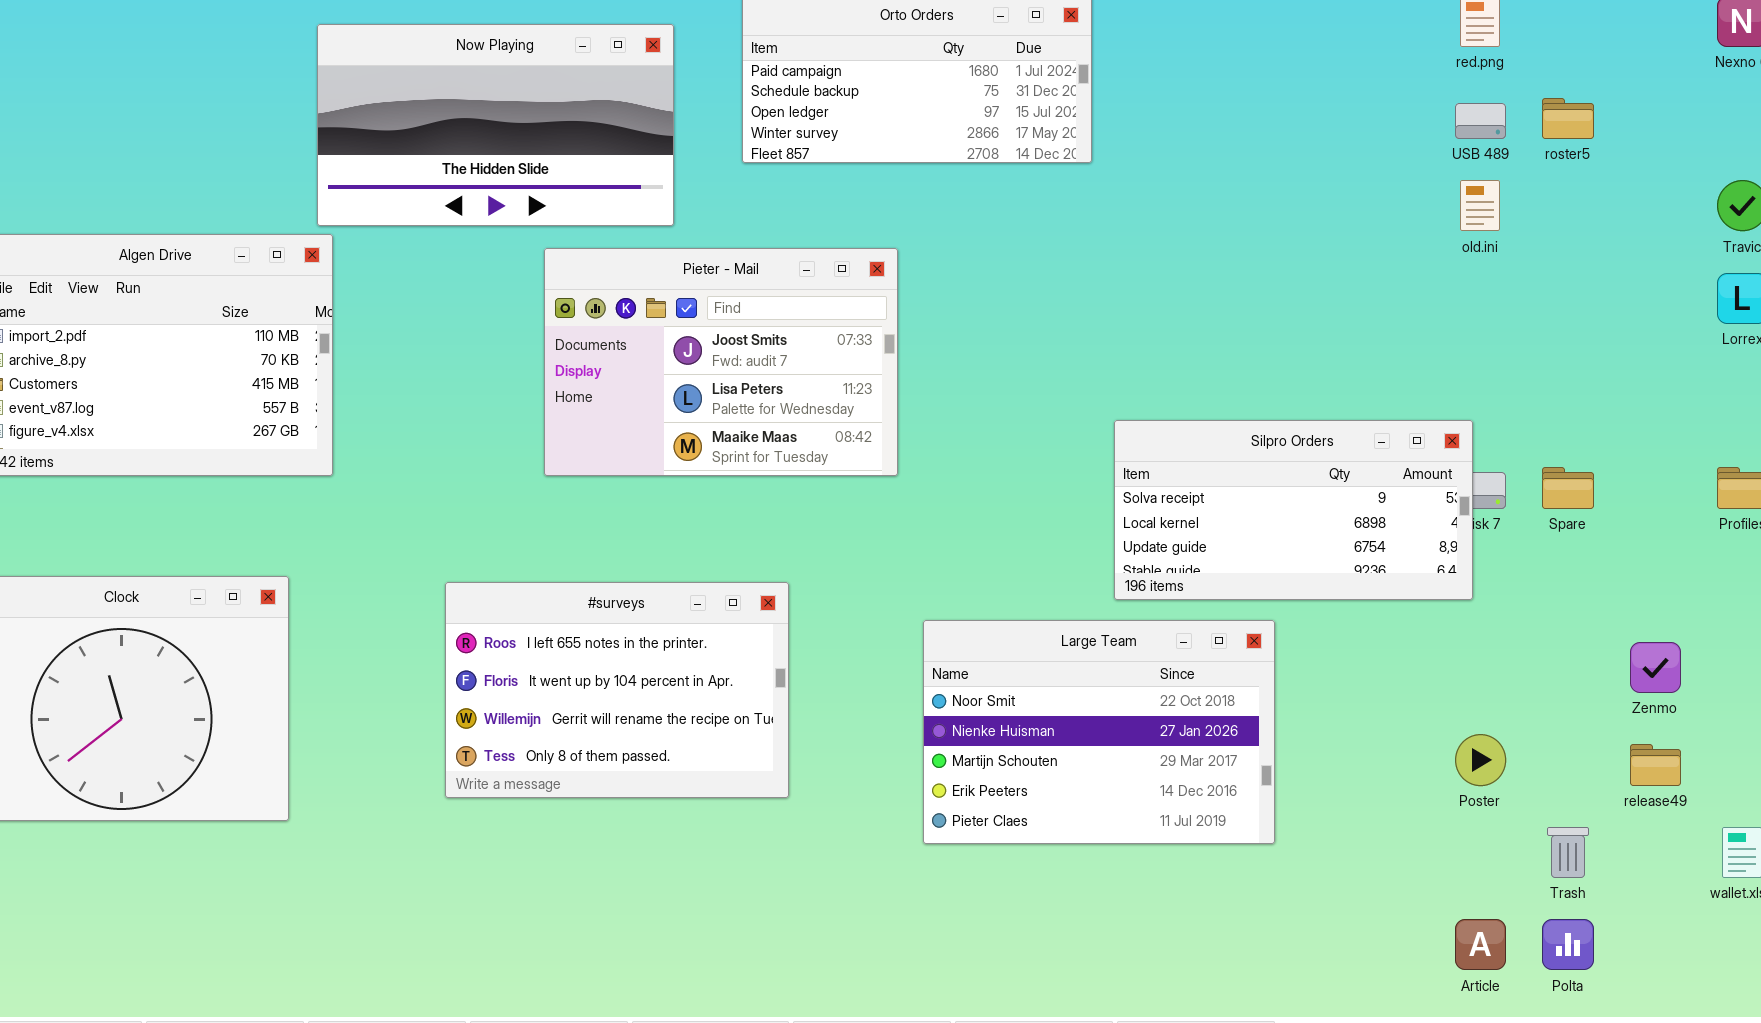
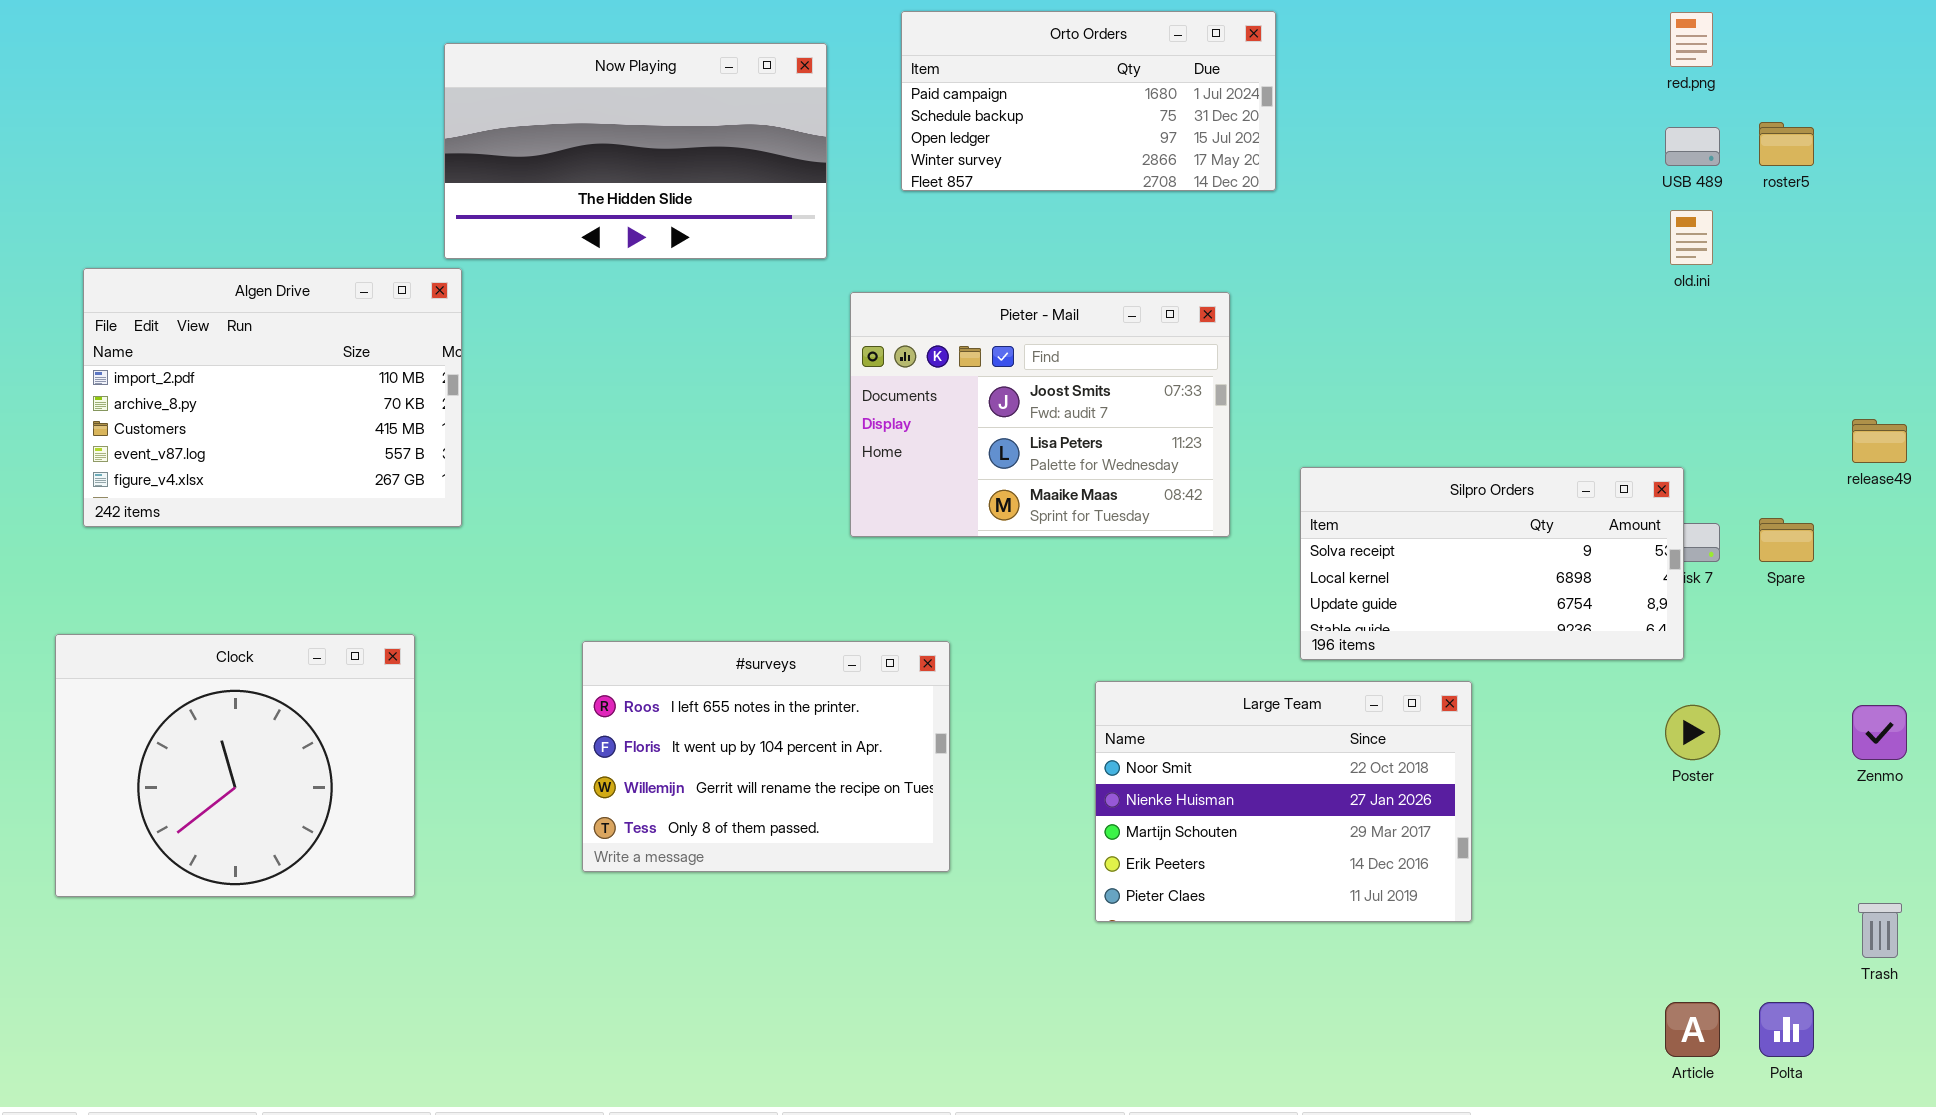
Pieter - Mail: [544,248,898,476] -> [850,292,1230,537], moved
Poster: [1455,734,1506,786] -> [1665,705,1720,760], moved
release49: [1630,744,1681,786] -> [1852,419,1907,463], moved
Trash: [1547,827,1589,878] -> [1858,903,1902,958], moved

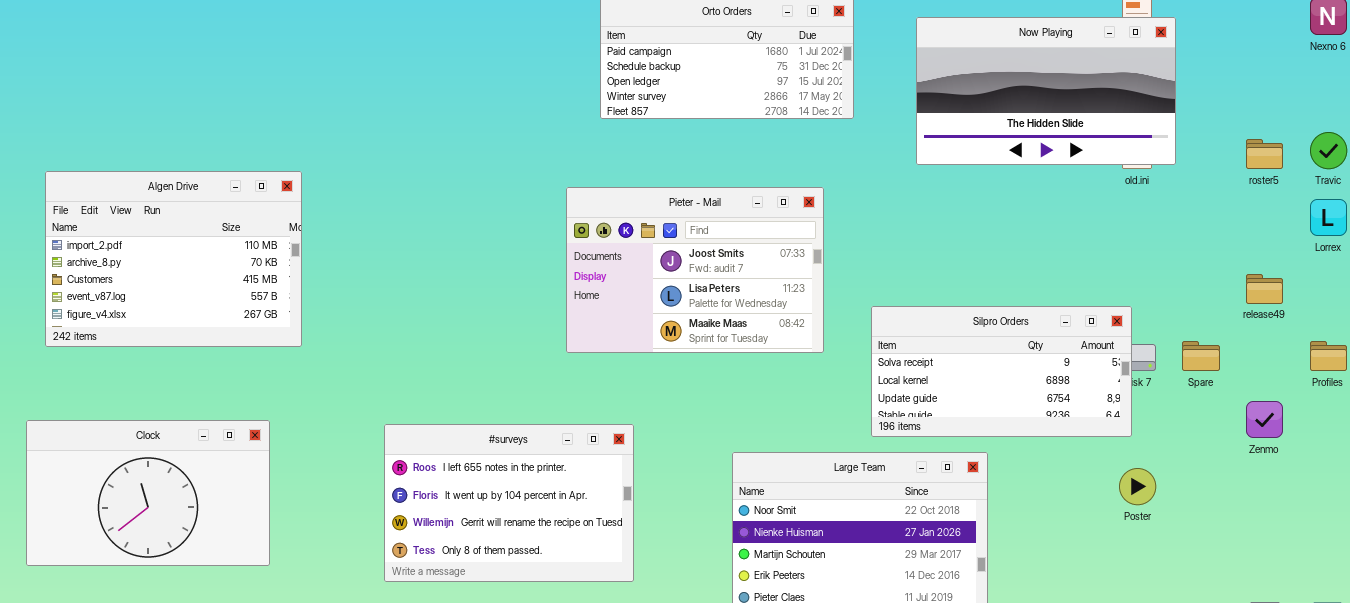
Now Playing: [444,43,827,259] -> [916,17,1176,165], moved
roster5: [1759,122,1814,166] -> [1246,139,1283,169], moved
Clock: [55,634,415,897] -> [26,420,270,566], resized
Zenmo: [1852,705,1907,760] -> [1246,401,1283,438], moved

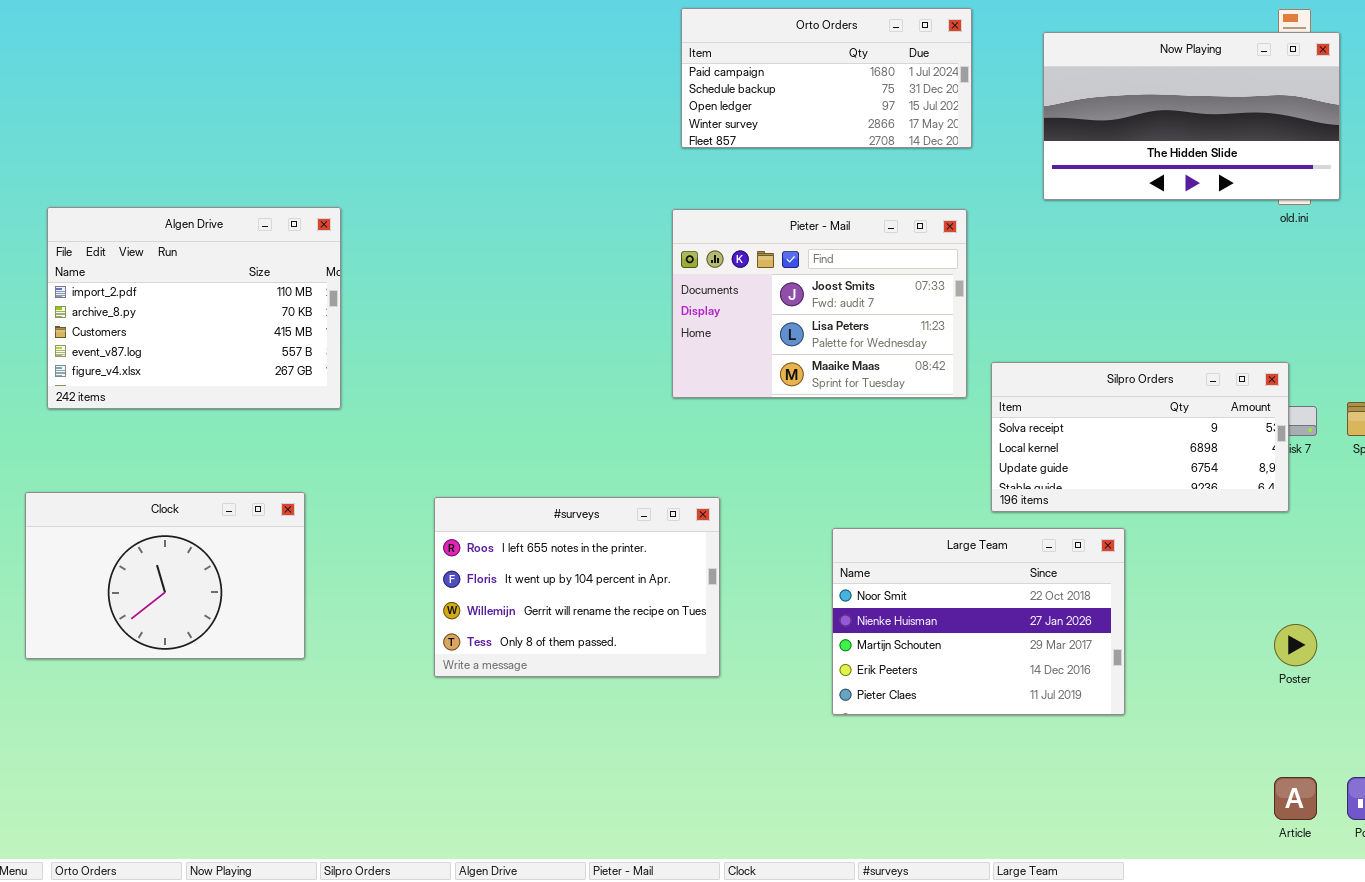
Pieter - Mail: [566,187,824,353] -> [672,209,967,398], moved
Poster: [1119,468,1156,505] -> [1274,624,1317,666], moved

